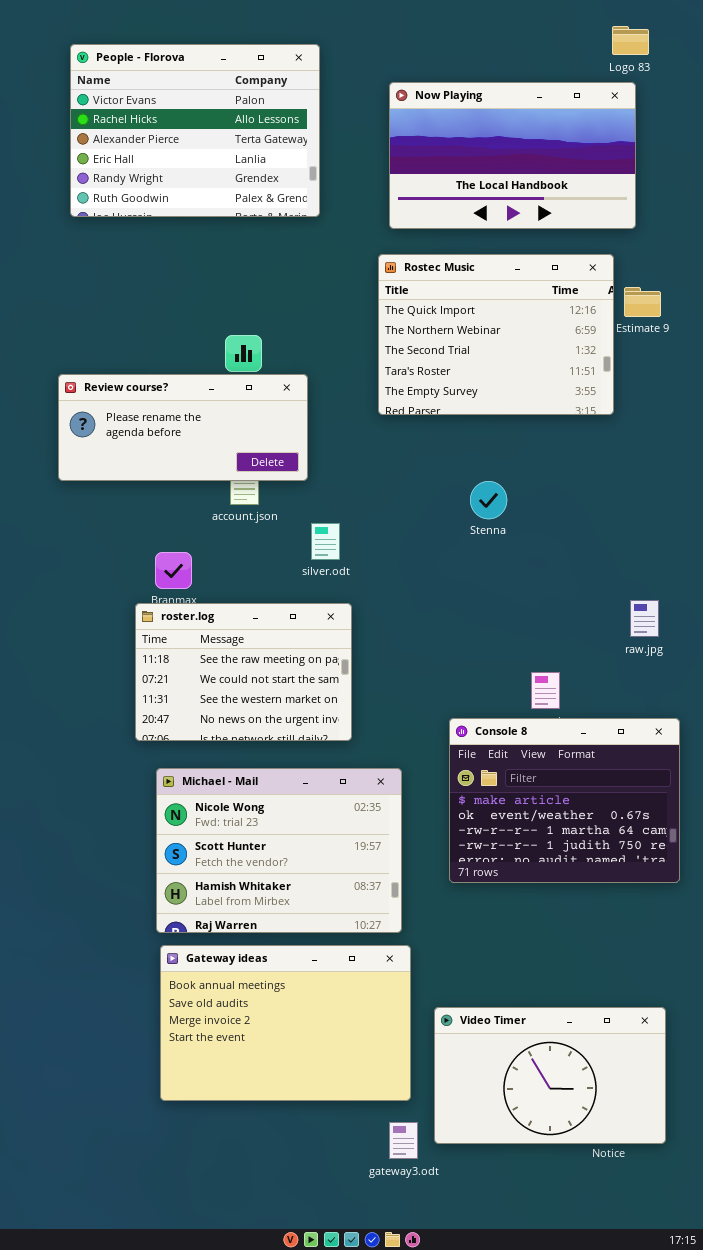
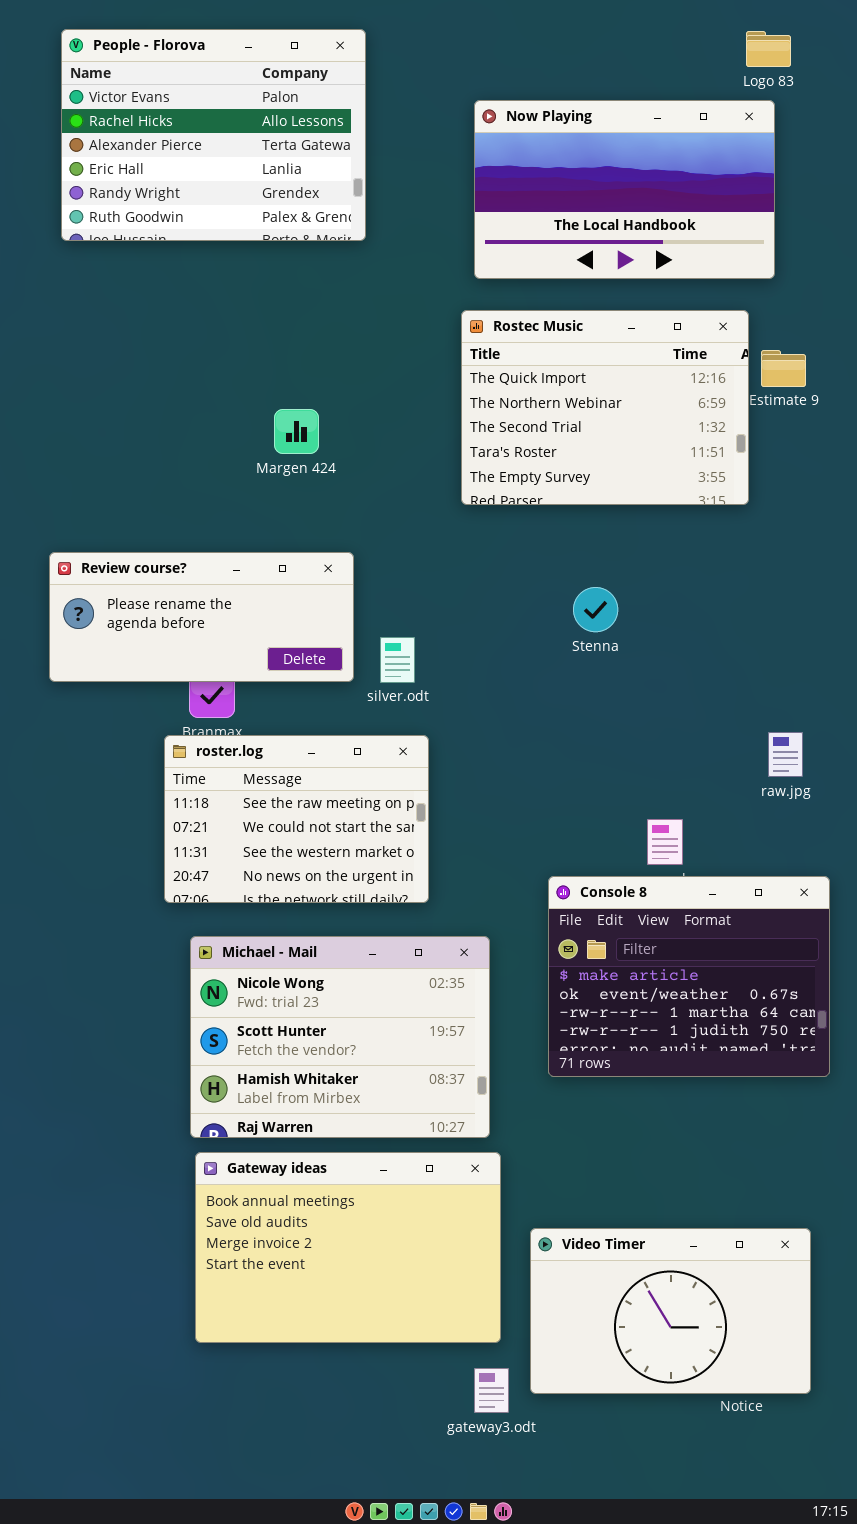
People - Florova: [70,44,320,217] -> [61,29,366,241], moved
Review course?: [58,374,308,481] -> [49,552,354,682], moved

